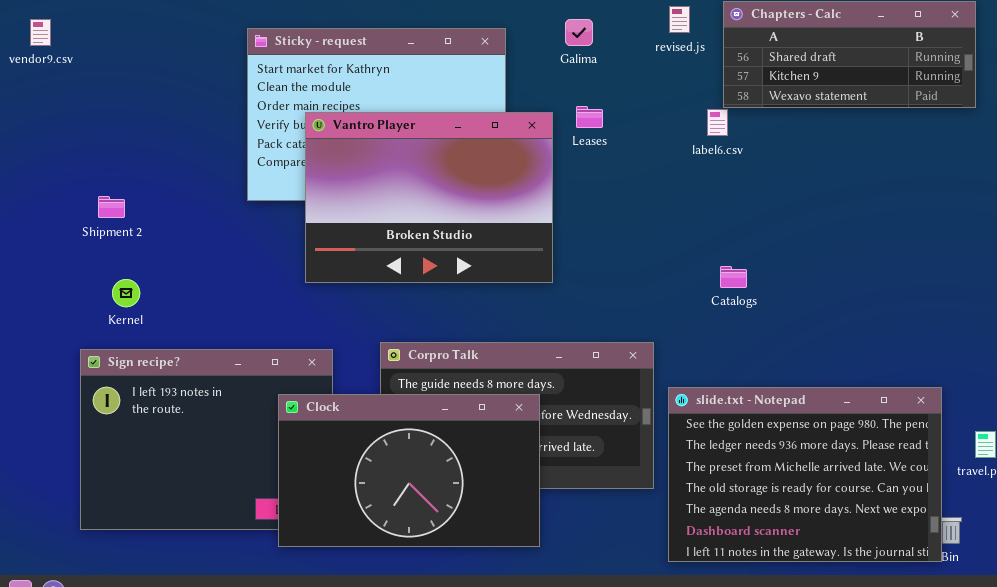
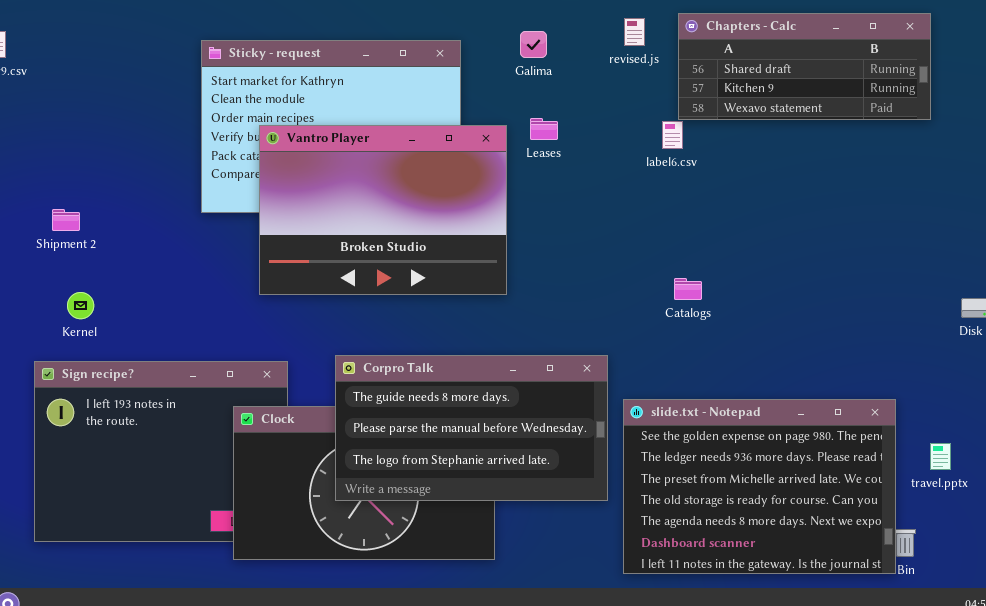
Corpro Talk: [380,342,654,489] -> [335,355,608,501], raised

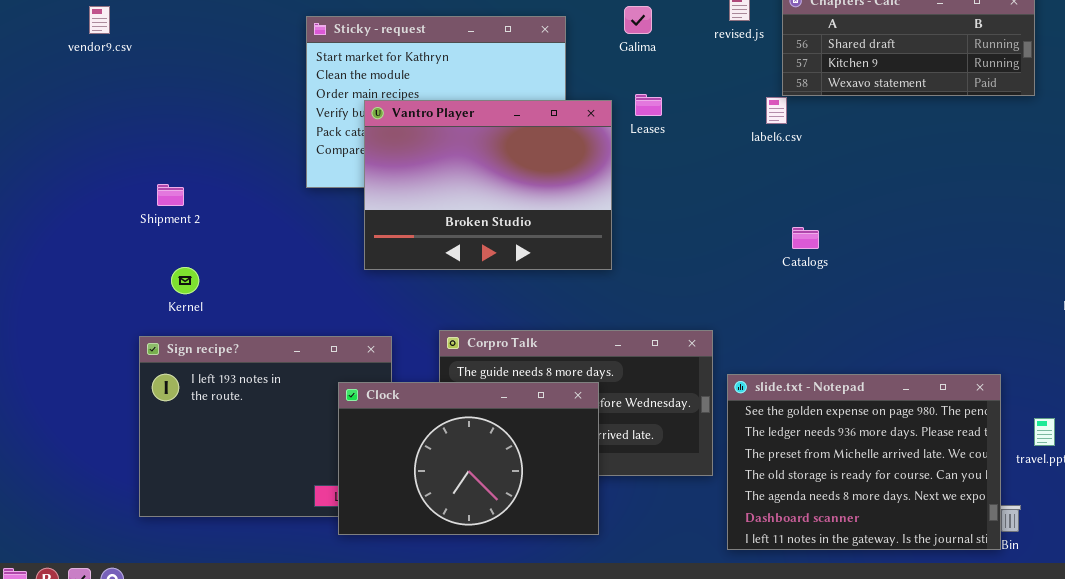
Catalogs: [674,278,702,300] -> [792,227,819,249], moved
Clock: [233,406,495,560] -> [338,382,599,535], raised

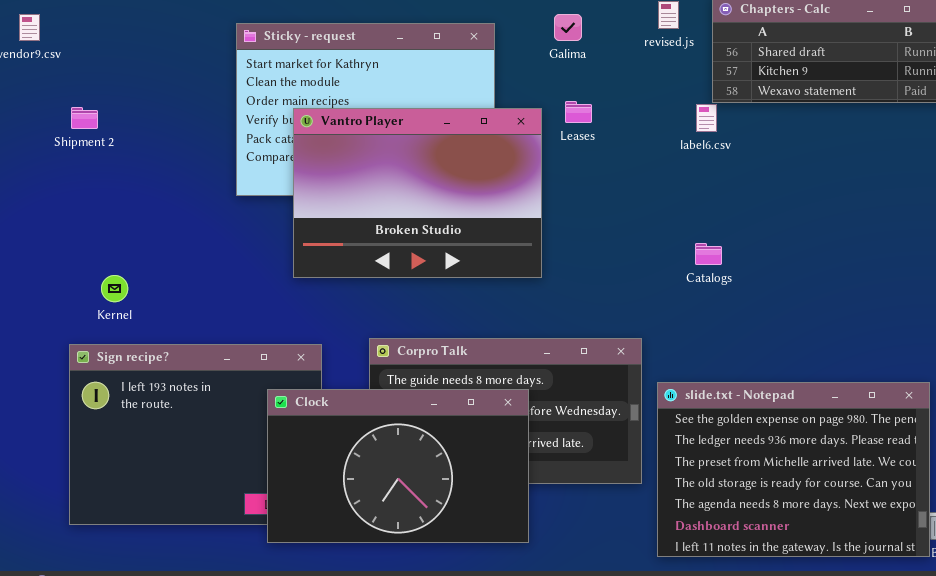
Shipment 2: [157,184,184,206] -> [71,107,98,129], moved
Catalogs: [792,227,819,249] -> [695,243,722,265], moved

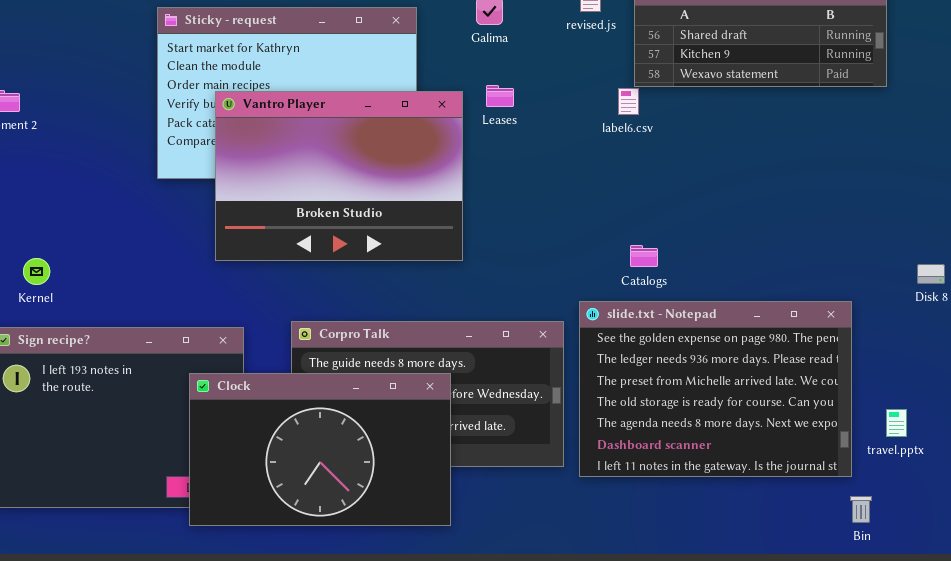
Catalogs: [695,243,722,265] -> [630,245,658,267], moved
slide.txt - Notepad: [657,382,930,557] -> [579,301,852,477], moved

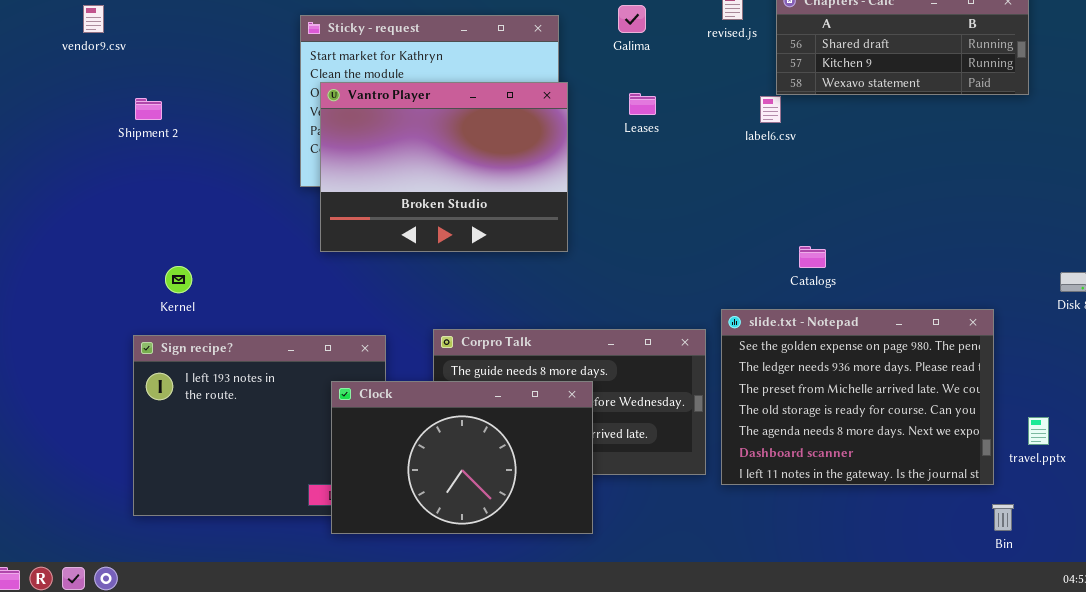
Vantro Player: [215,91,463,261] -> [320,82,568,252], moved
Catalogs: [630,245,658,267] -> [799,246,826,268], moved

